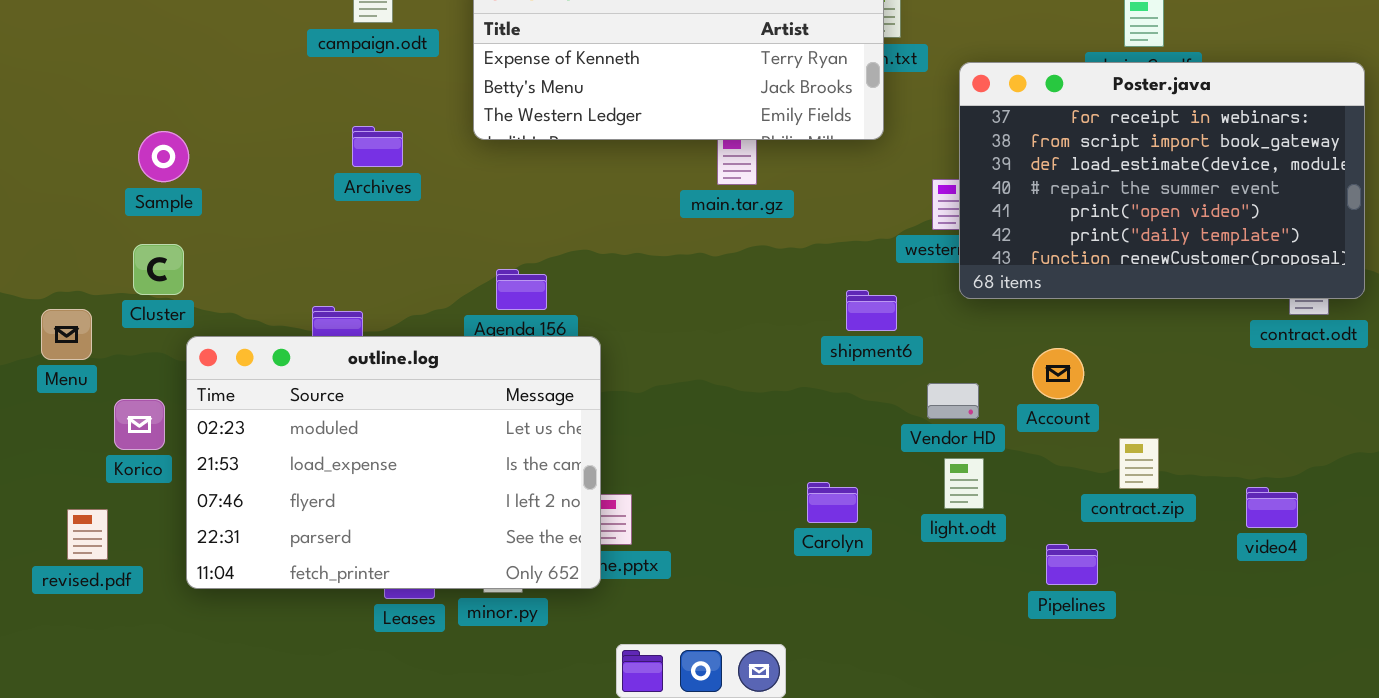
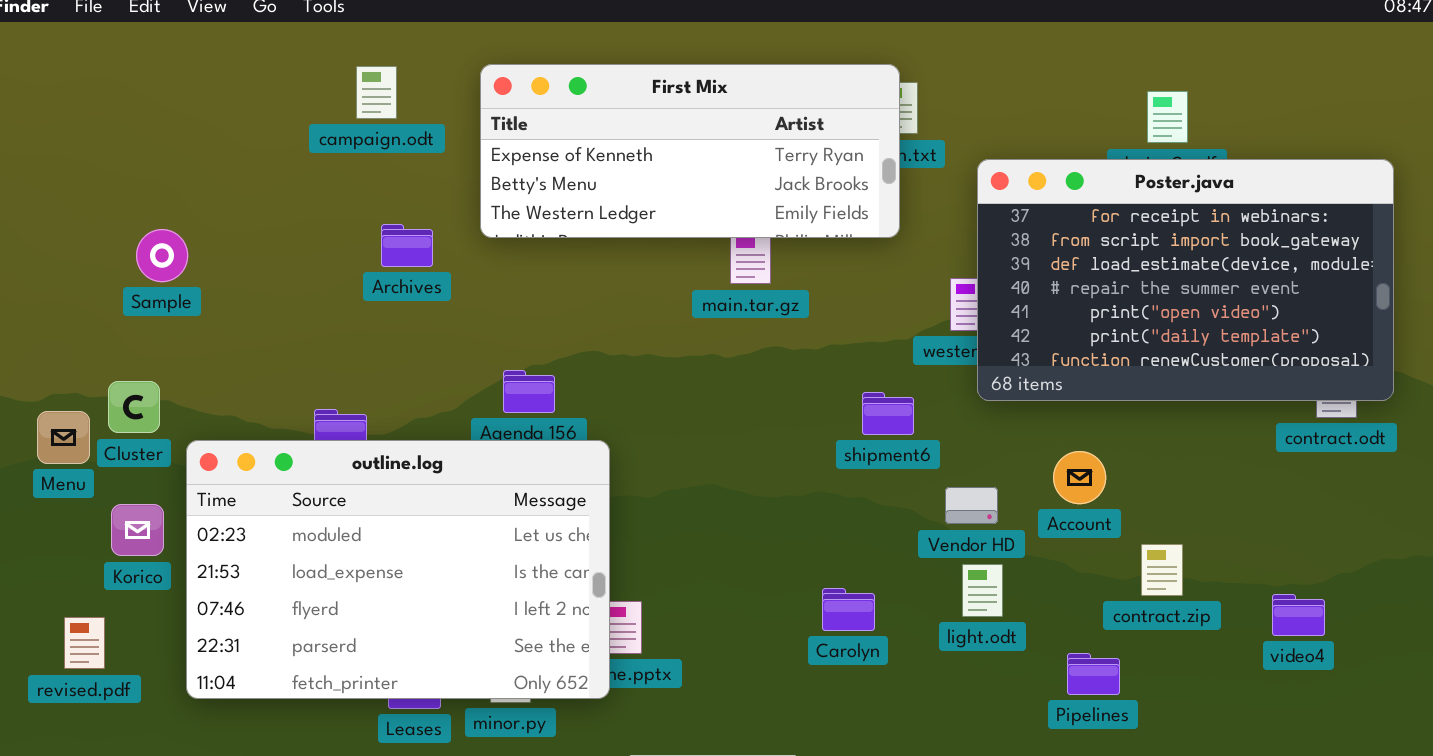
Archives: [352,126,403,167] -> [381,224,433,267], moved
Cluster: [133,244,184,295] -> [108,381,160,433], moved

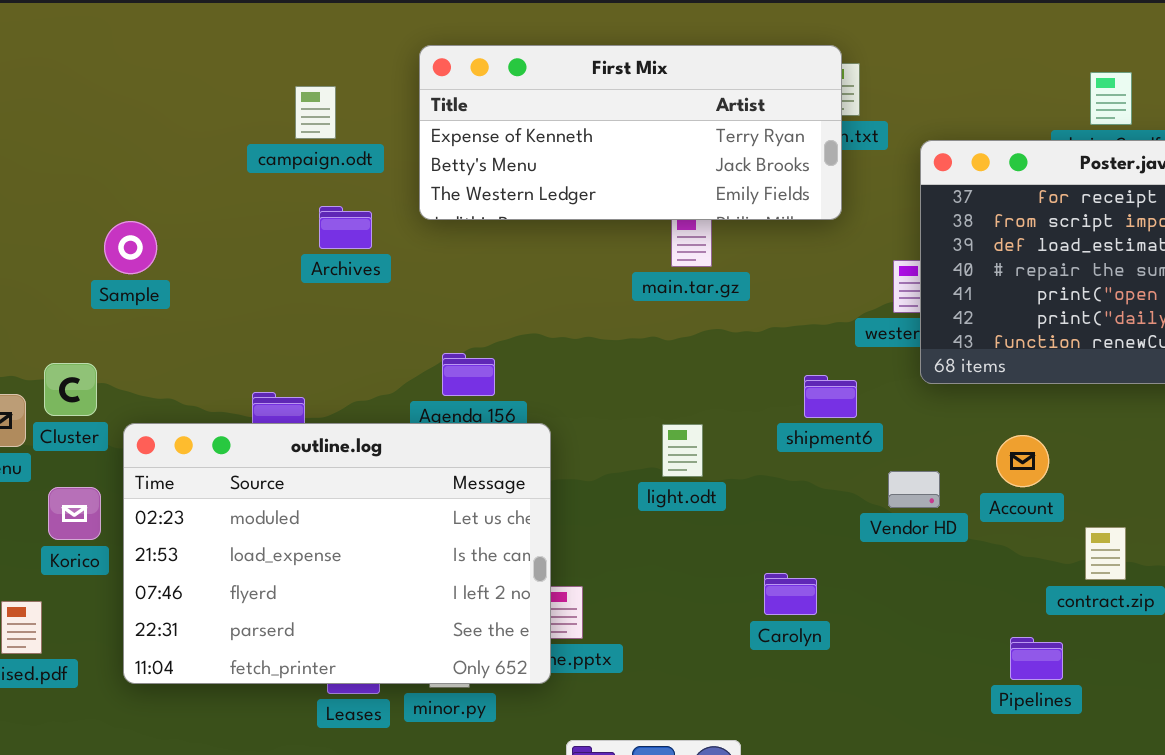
campaign.odt: [356,66,397,119] -> [295,86,336,139], moved
Sample: [136,229,188,282] -> [104,221,157,274], moved
light.odt: [962,564,1003,617] -> [662,424,703,477], moved

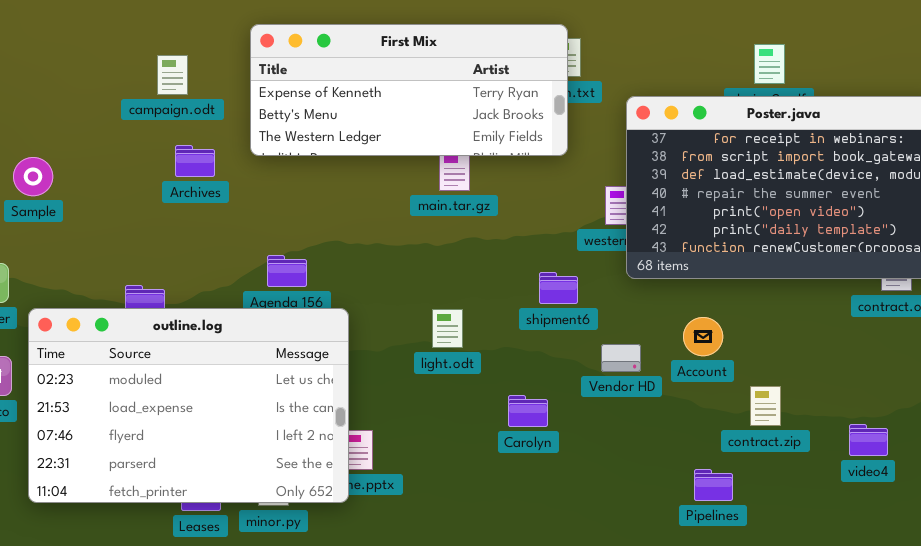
Carolyn: [764,573,817,615] -> [508,395,548,427], moved

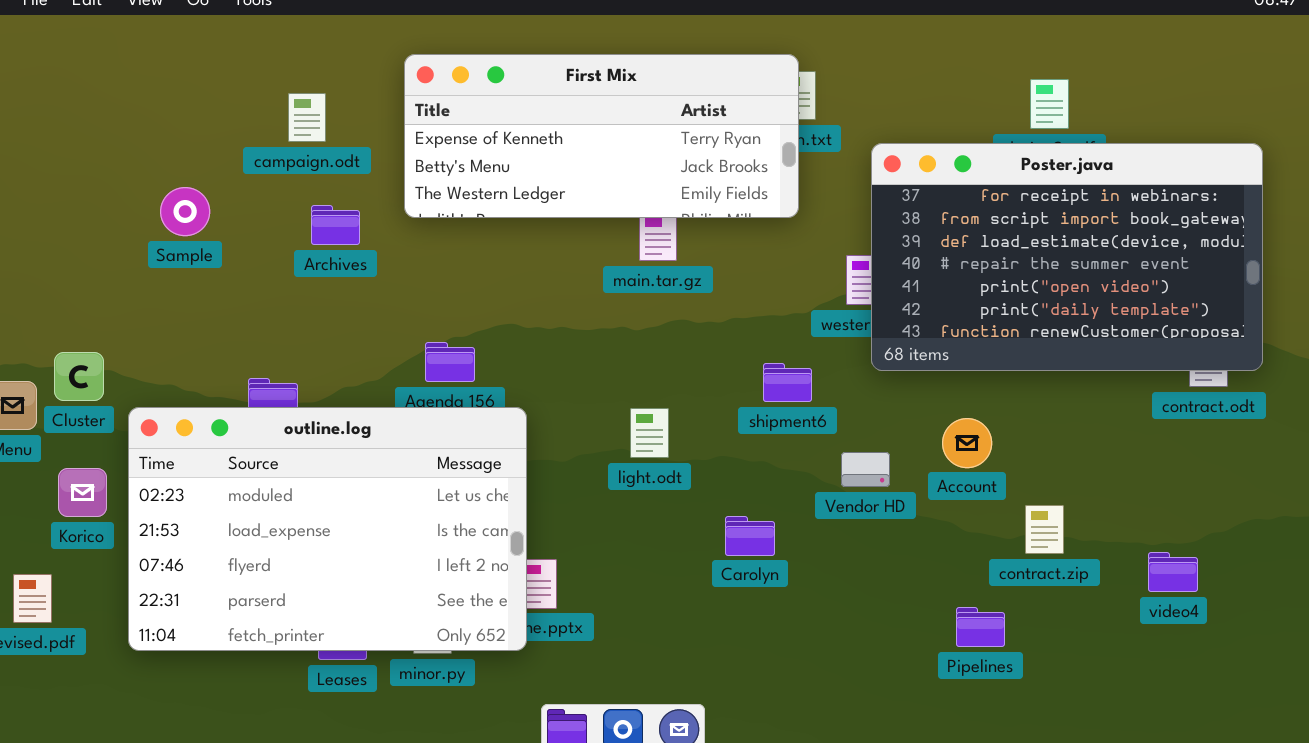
Sample: [13,157,53,196] -> [160,187,210,236], moved

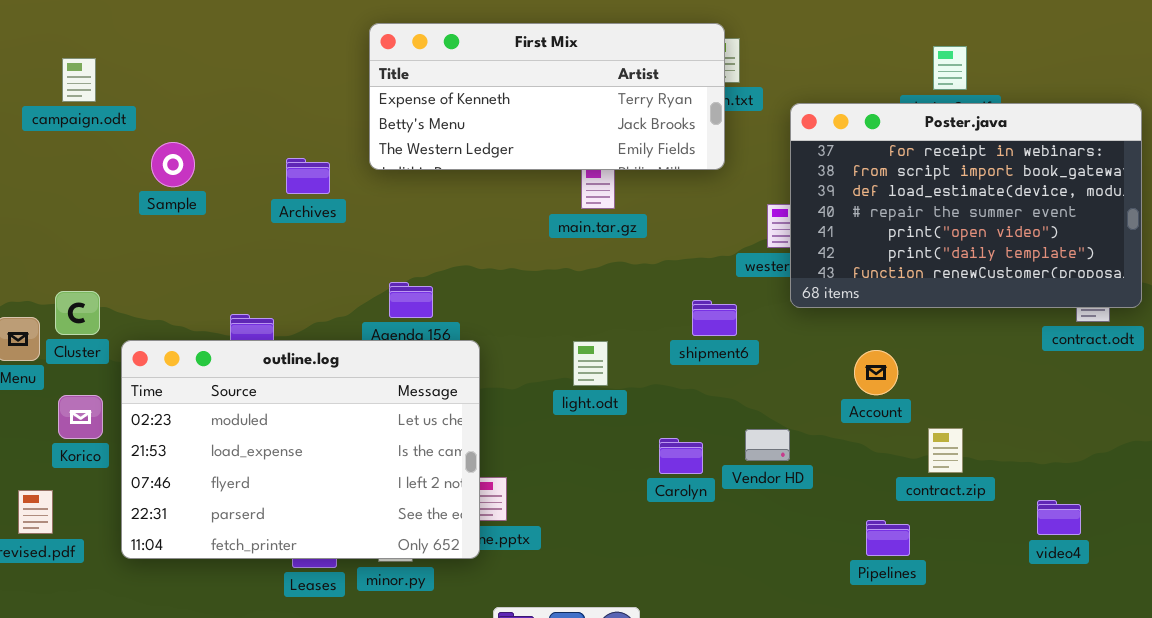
campaign.odt: [288,93,326,142] -> [62,58,96,102], moved
Vendor HD: [841,452,890,487] -> [745,429,790,461], moved
video4: [1148,552,1198,592] -> [1037,500,1081,535], moved

